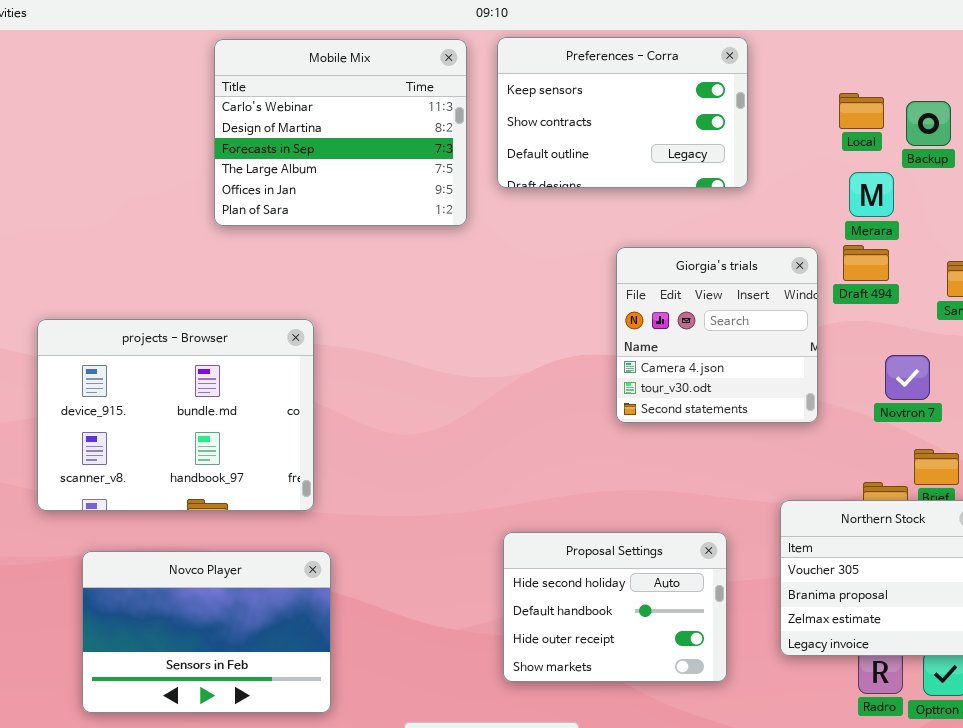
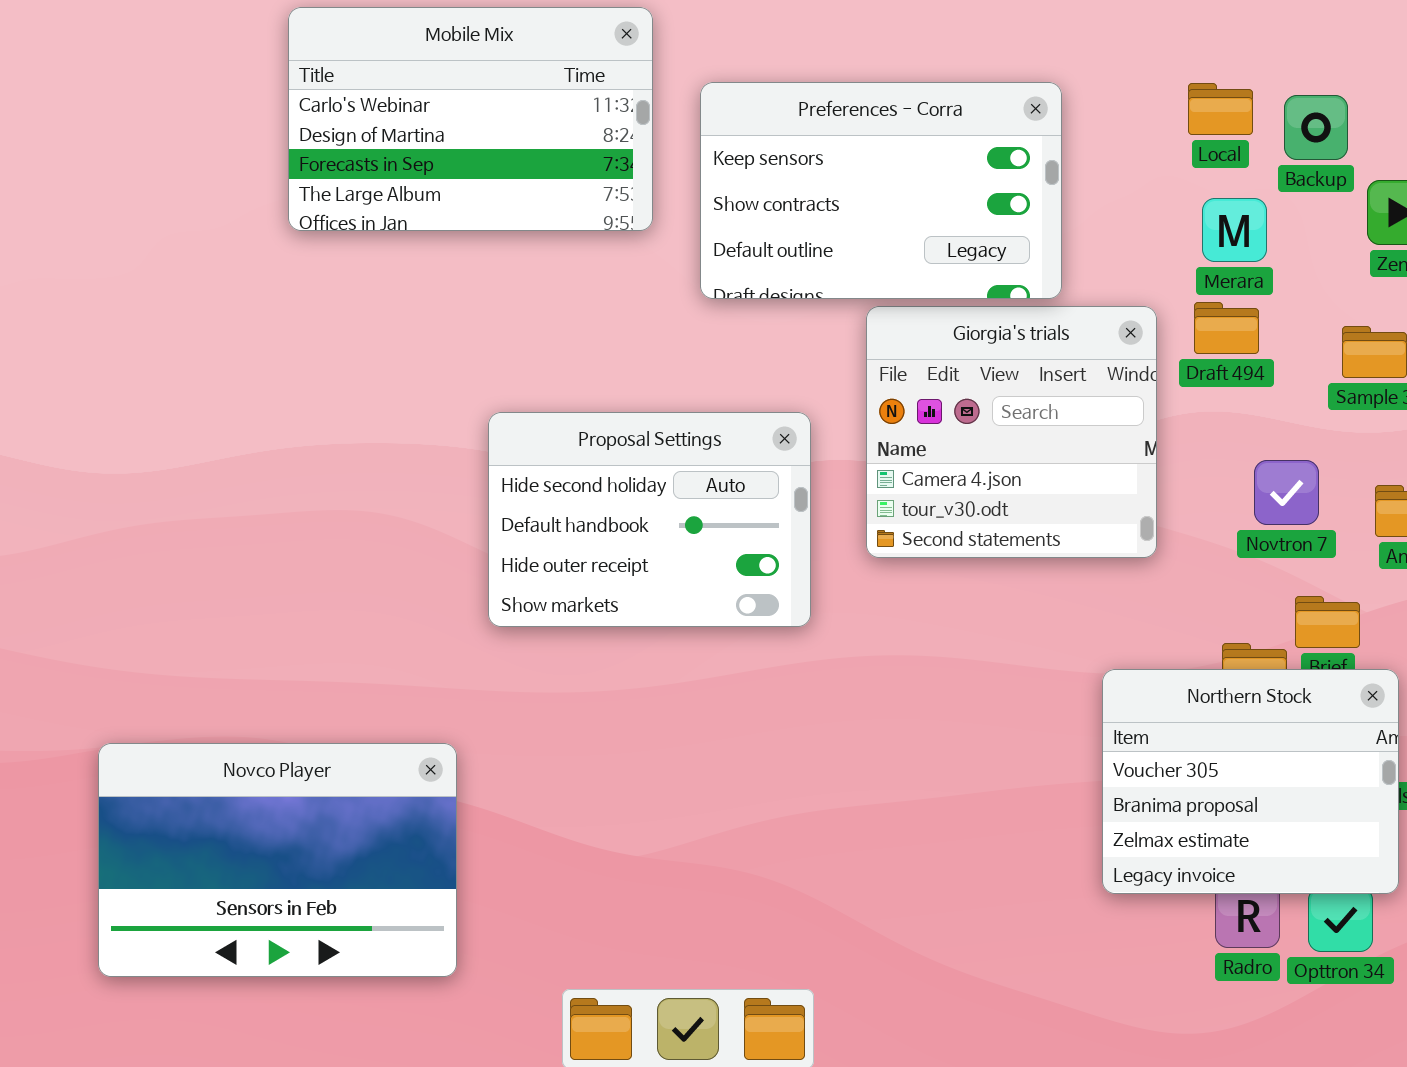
Preferences - Corra: [497,37,748,188] -> [700,82,1062,299], moved
Mobile Mix: [214,39,467,226] -> [288,7,653,231], resized
projects - Browser: [37,319,314,511] -> none, closed
Proposal Settings: [503,532,727,682] -> [488,412,811,627], moved

